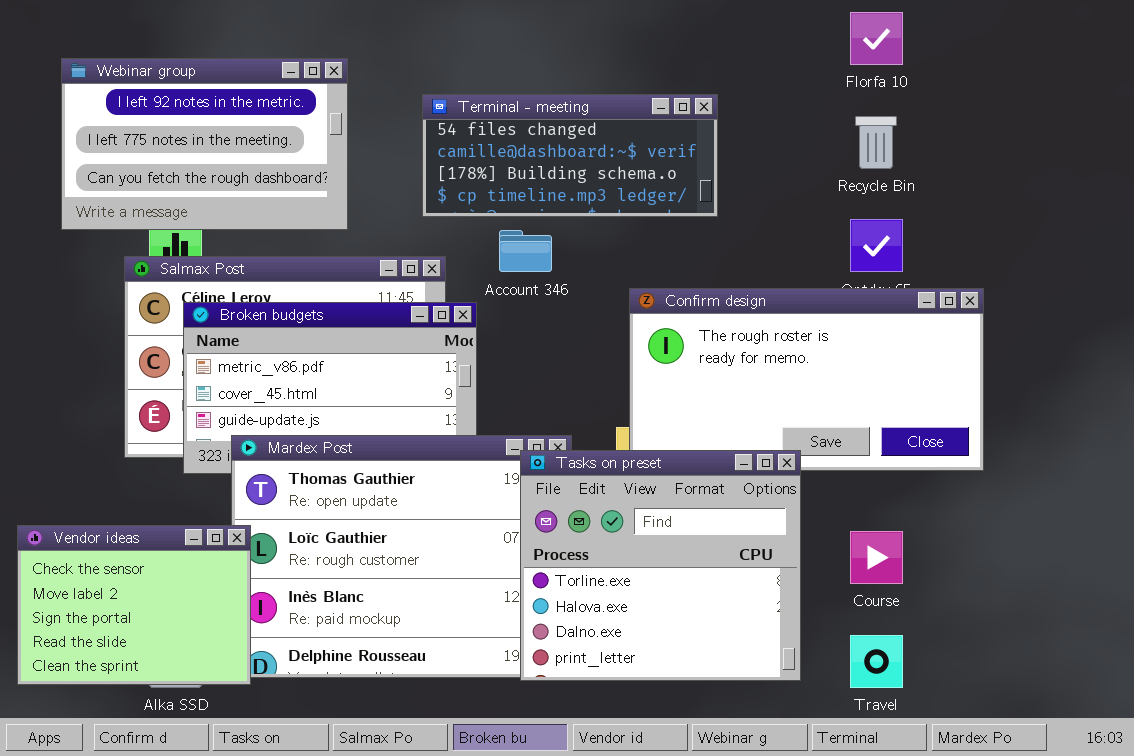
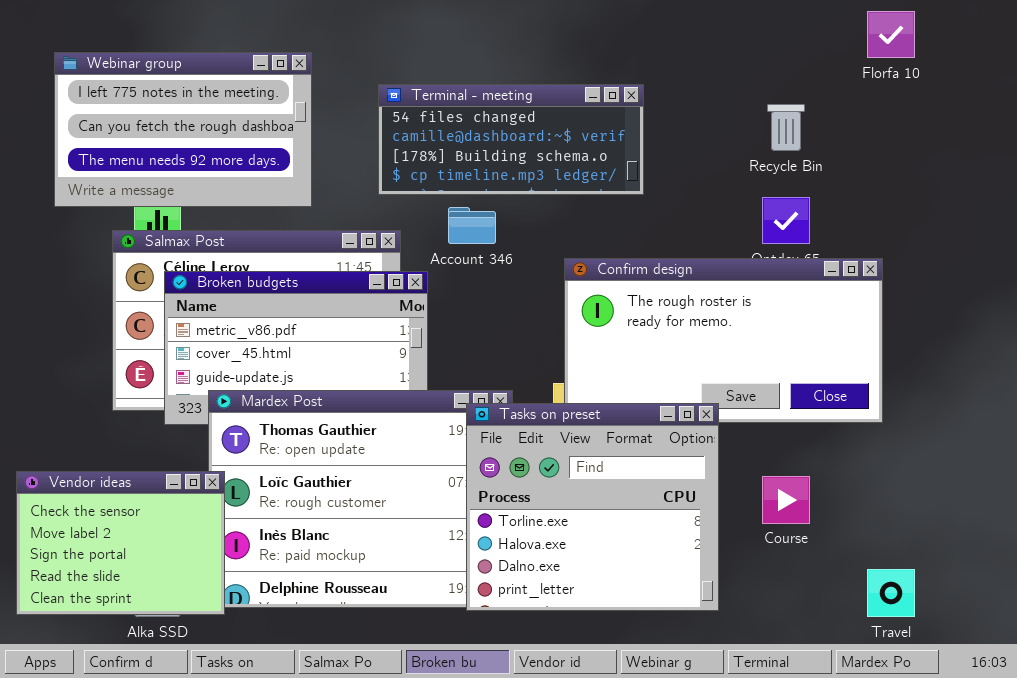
Florfa 10: [850,12,903,65] -> [867,11,915,58], moved
Webinar group: [61,58,348,230] -> [54,52,312,207], scrolled down 1 row
Travel: [850,635,903,688] -> [867,569,915,617], moved

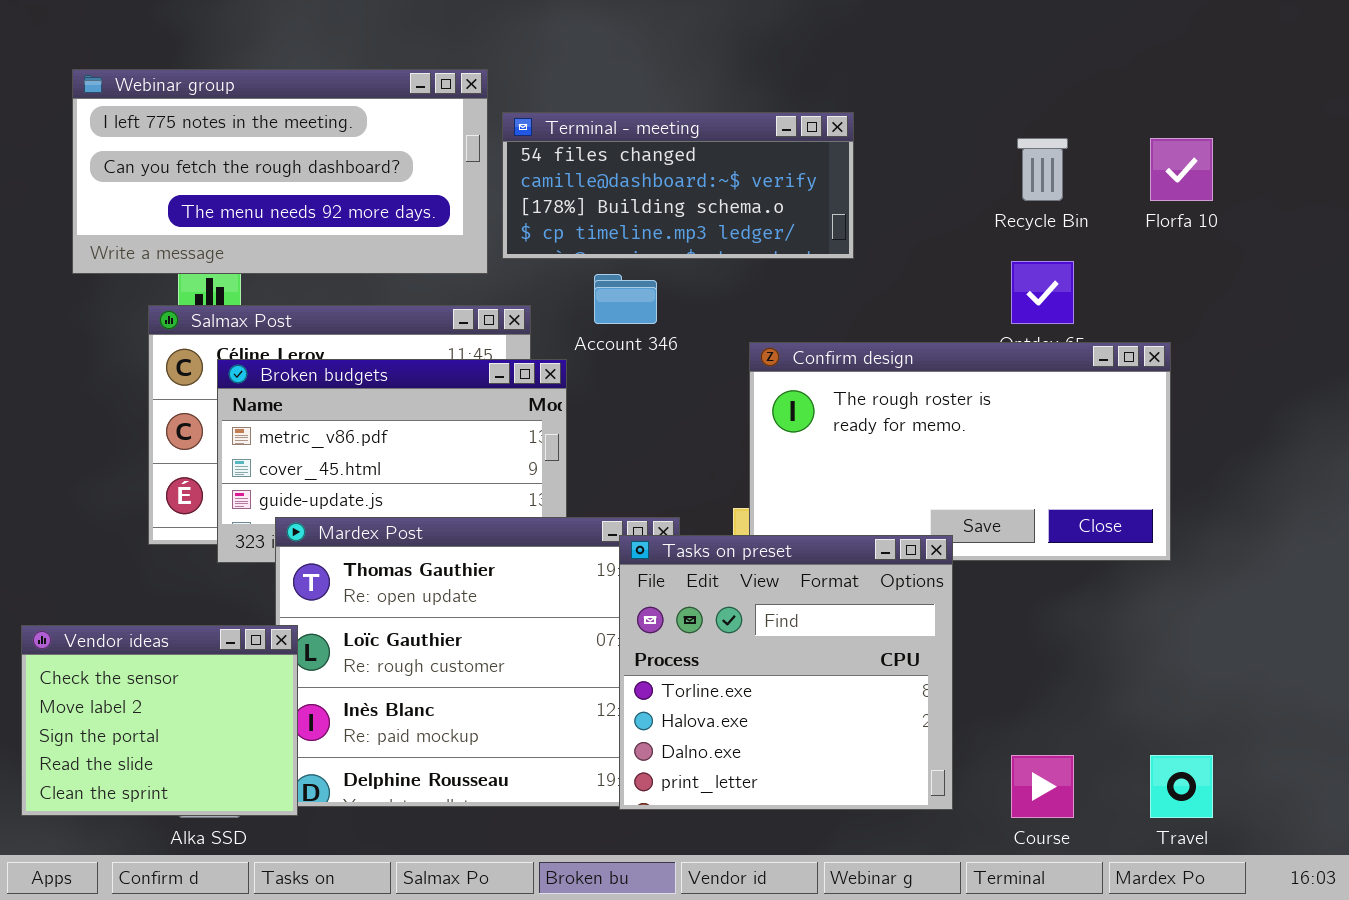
Florfa 10: [867,11,915,58] -> [1150,138,1213,201], moved
Webinar group: [54,52,312,207] -> [72,69,488,274], resized
Course: [762,476,810,524] -> [1011,755,1074,818], moved

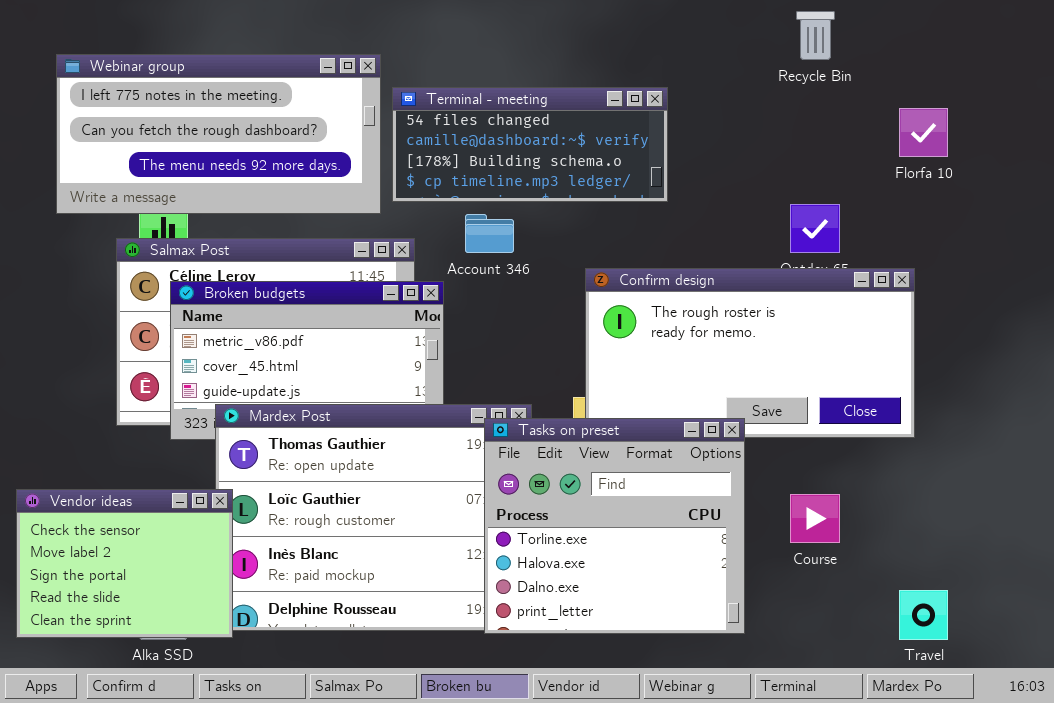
Recycle Bin: [1017,138,1068,201] -> [796,11,835,60], moved
Course: [1011,755,1074,818] -> [790,494,840,543], moved

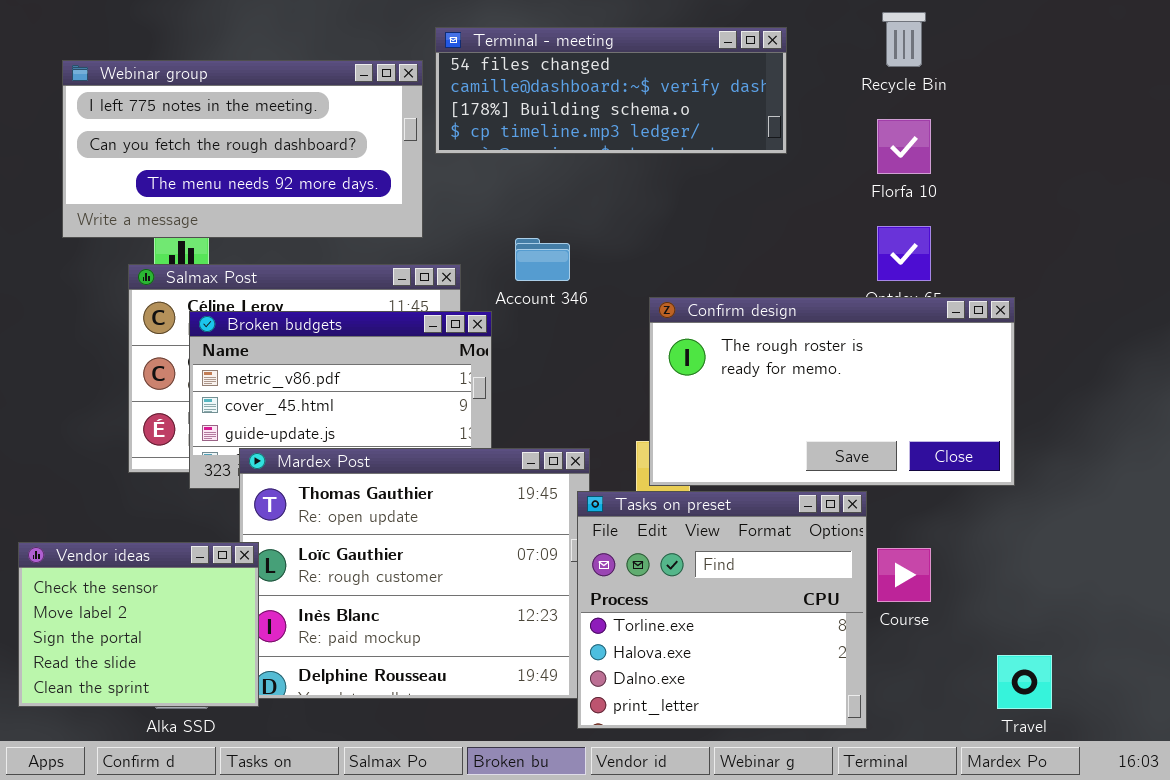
Terminal - meeting: [392,87,668,202] -> [435,27,787,154], moved, resized
Florfa 10: [899,108,948,157] -> [877,119,931,174], moved
Tasks on preset: [484,418,745,634] -> [577,491,867,729], moved

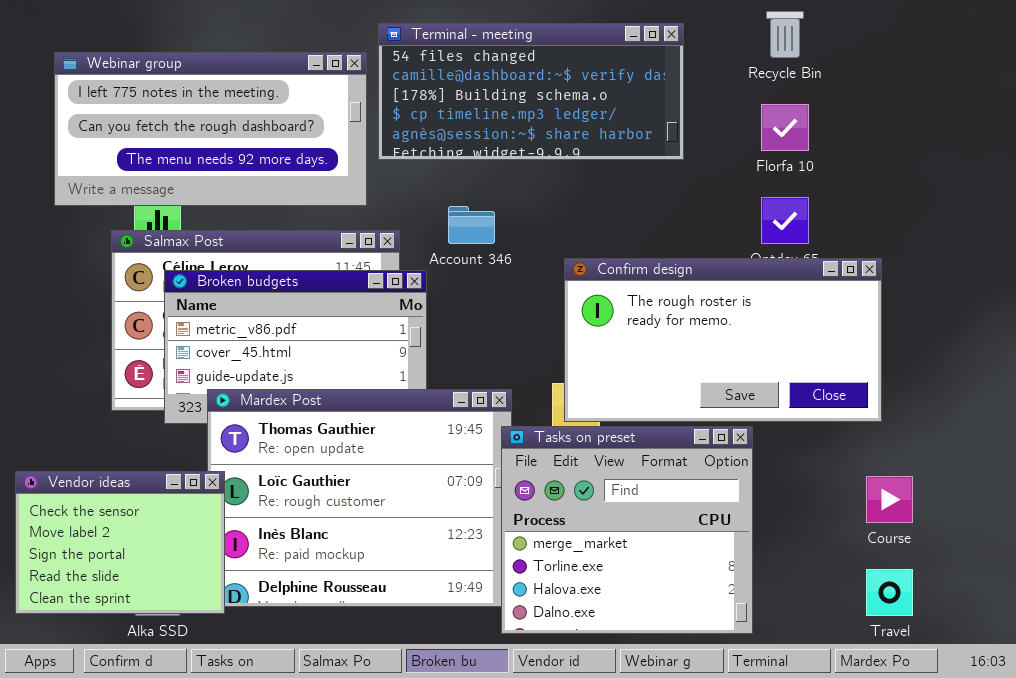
Terminal - meeting: [435,27,787,154] -> [378,23,684,160], resized
Tasks on preset: [577,491,867,729] -> [501,426,753,634], scrolled up 1 row
Course: [877,548,931,602] -> [866,476,913,523], moved

